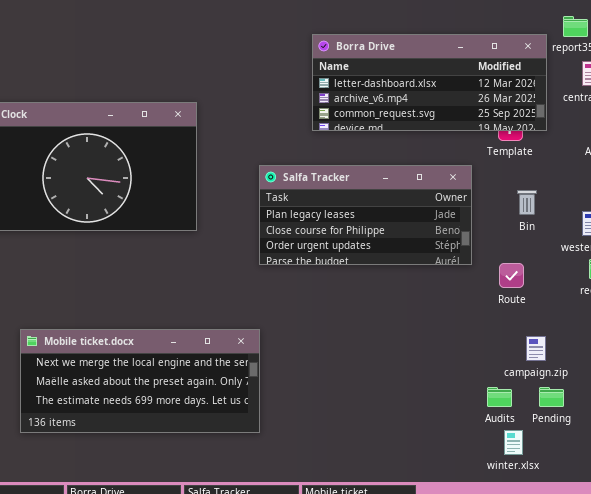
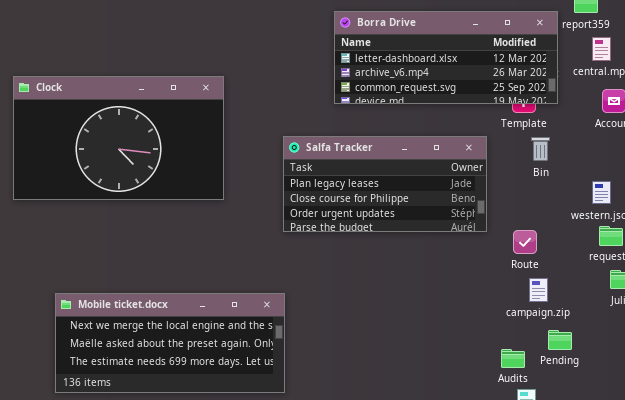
Bin: [517,190,537,215] -> [531,137,550,161], moved
campaign.zip: [526,336,546,361] -> [529,278,548,302], moved
Pending: [539,387,564,407] -> [548,330,572,350], moved

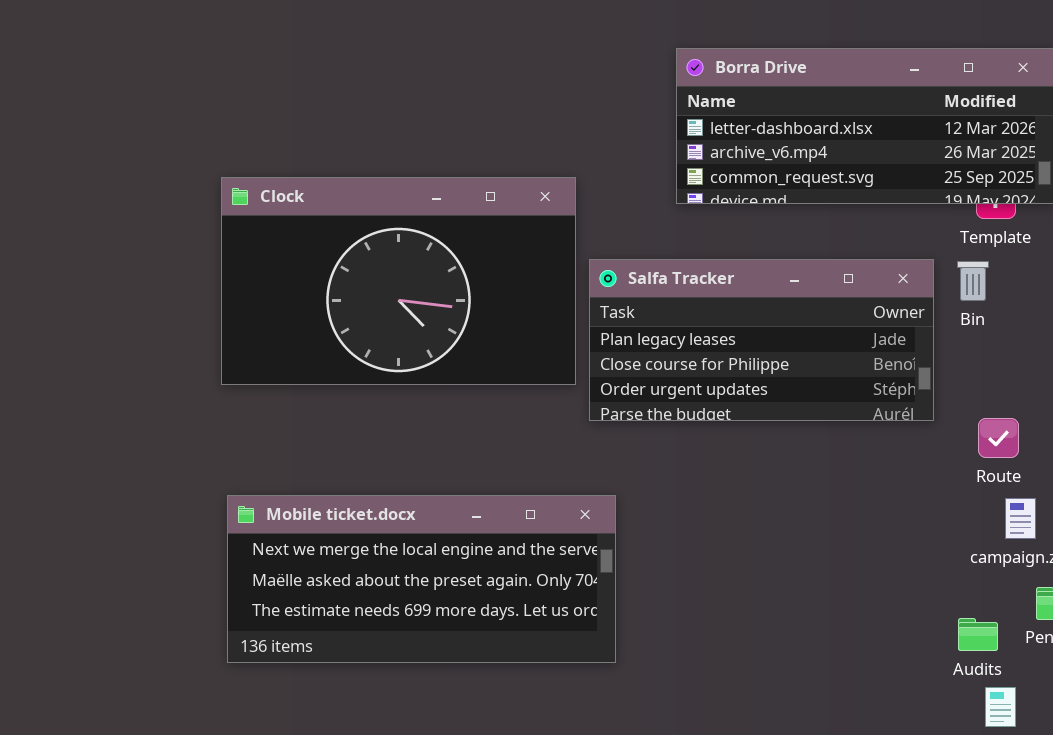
Clock: [13,76,224,200] -> [221,177,576,385], moved
Bin: [531,137,550,161] -> [957,261,989,301], moved
Mobile ticket.docx: [55,293,285,393] -> [227,495,616,663], moved

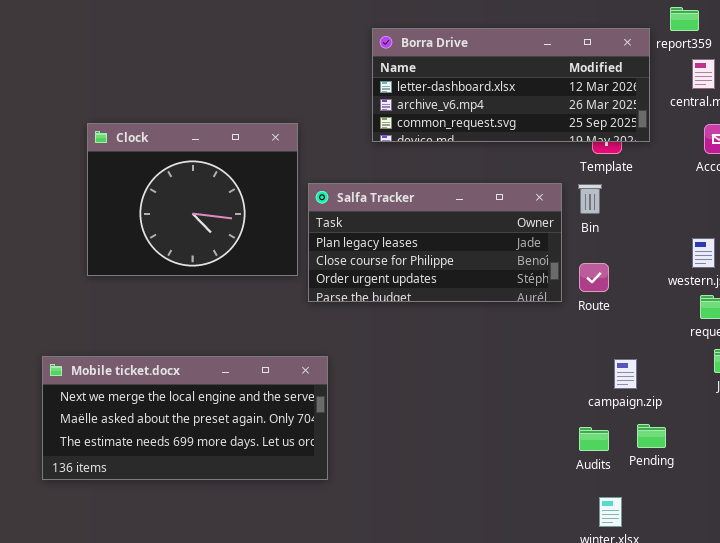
Clock: [221,177,576,385] -> [87,123,298,276], resized
Route: [978,418,1019,458] -> [579,263,609,292], moved
Audits: [958,618,998,651] -> [579,427,609,451], moved

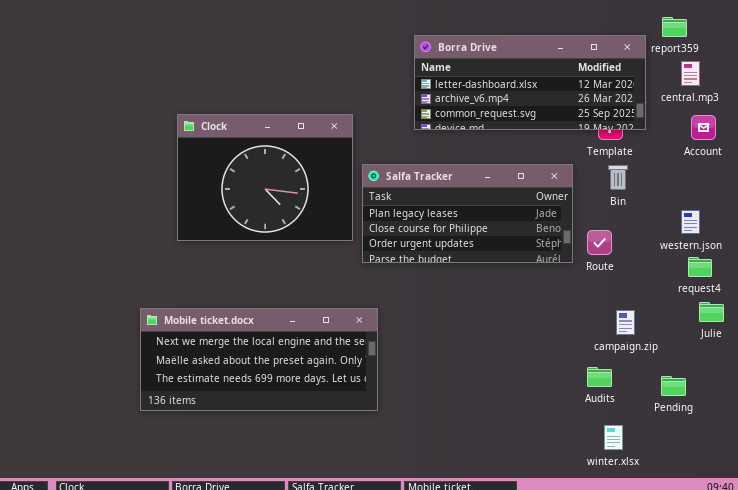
Bin: [578,184,602,214] -> [608,165,628,190], moved
Pending: [637,424,666,448] -> [661,376,686,396], moved

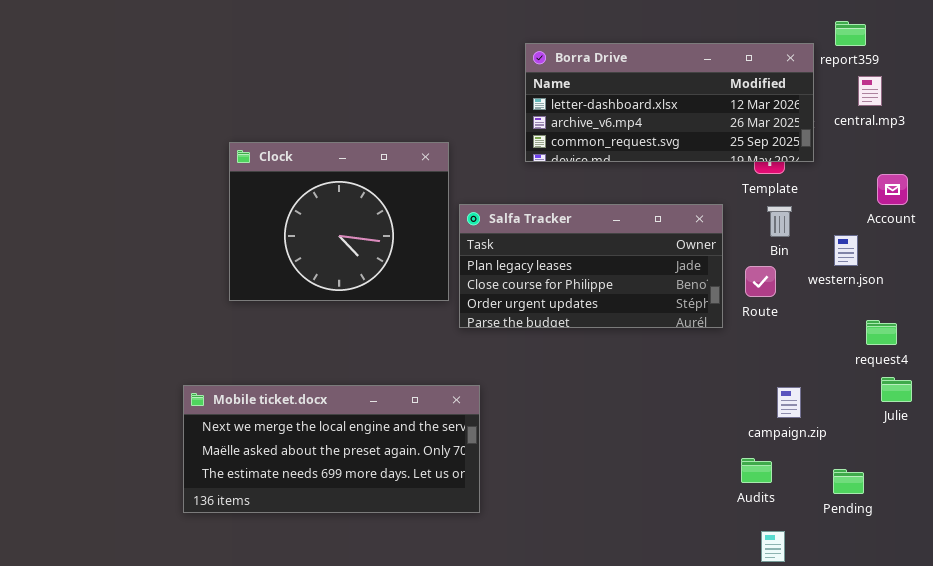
Account: [691,115,716,140] -> [877,174,908,205], moved
western.json: [681,210,700,234] -> [834,235,858,266], moved
Route: [587,230,612,255] -> [745,266,776,297], moved

